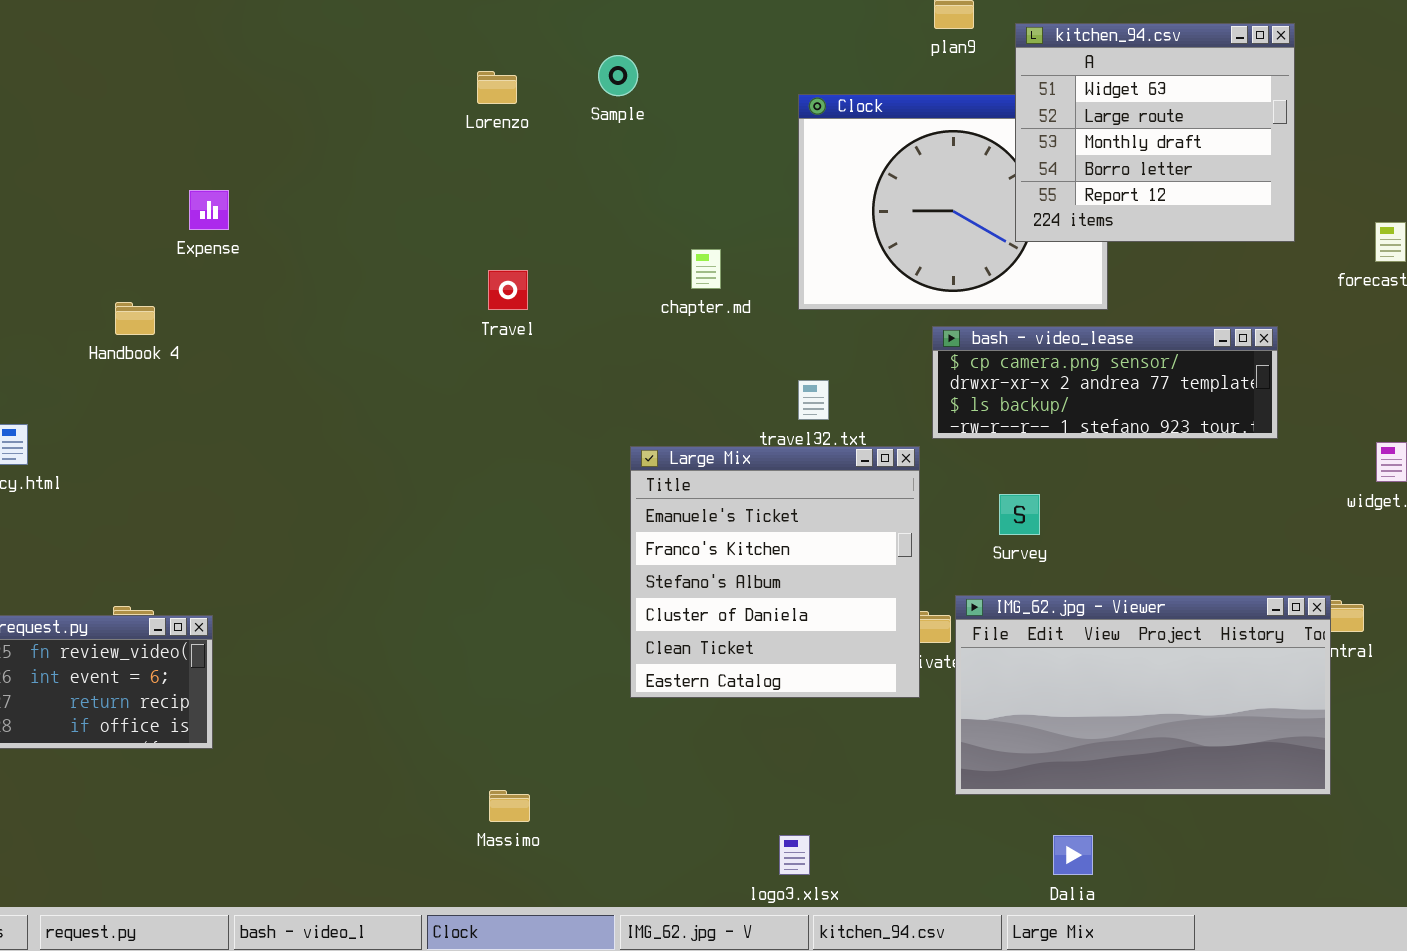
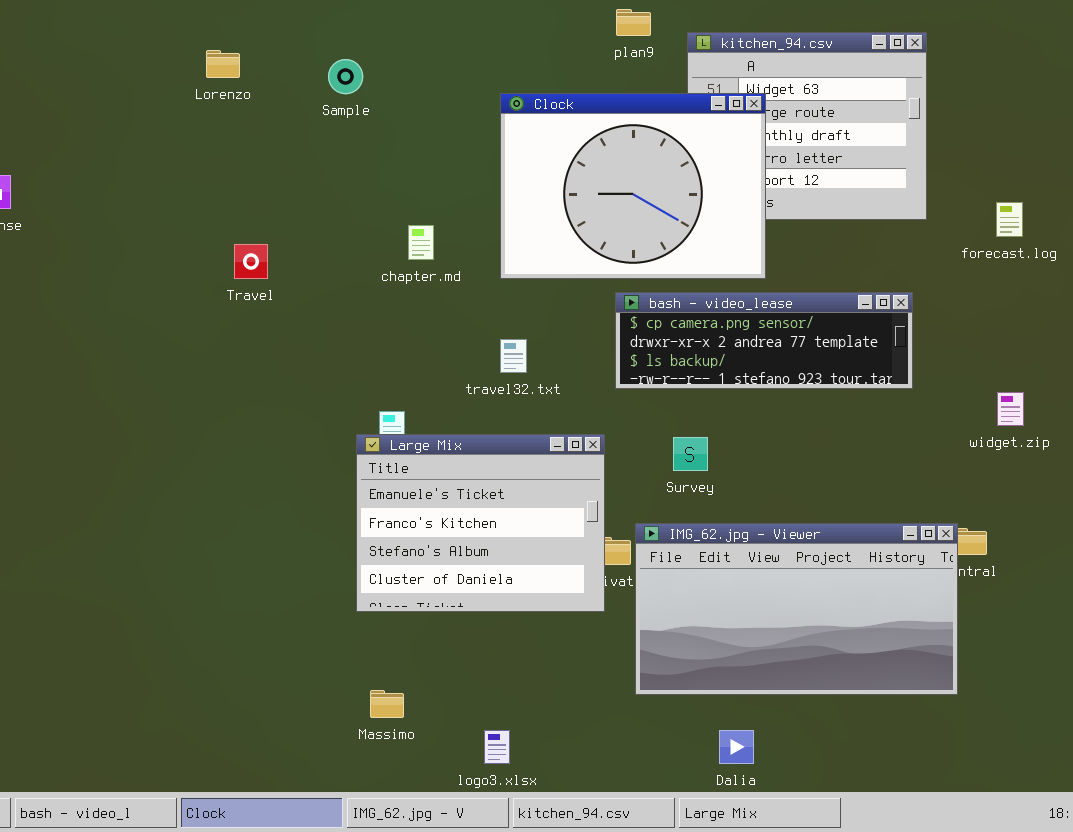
Lorenzo: [477,71,517,104] -> [206,50,240,78], moved
Clock: [798,94,1108,310] -> [500,93,766,279], raised
Large Mix: [630,446,920,698] -> [356,434,605,612], resized
Massimo: [489,790,530,822] -> [370,690,404,718], moved

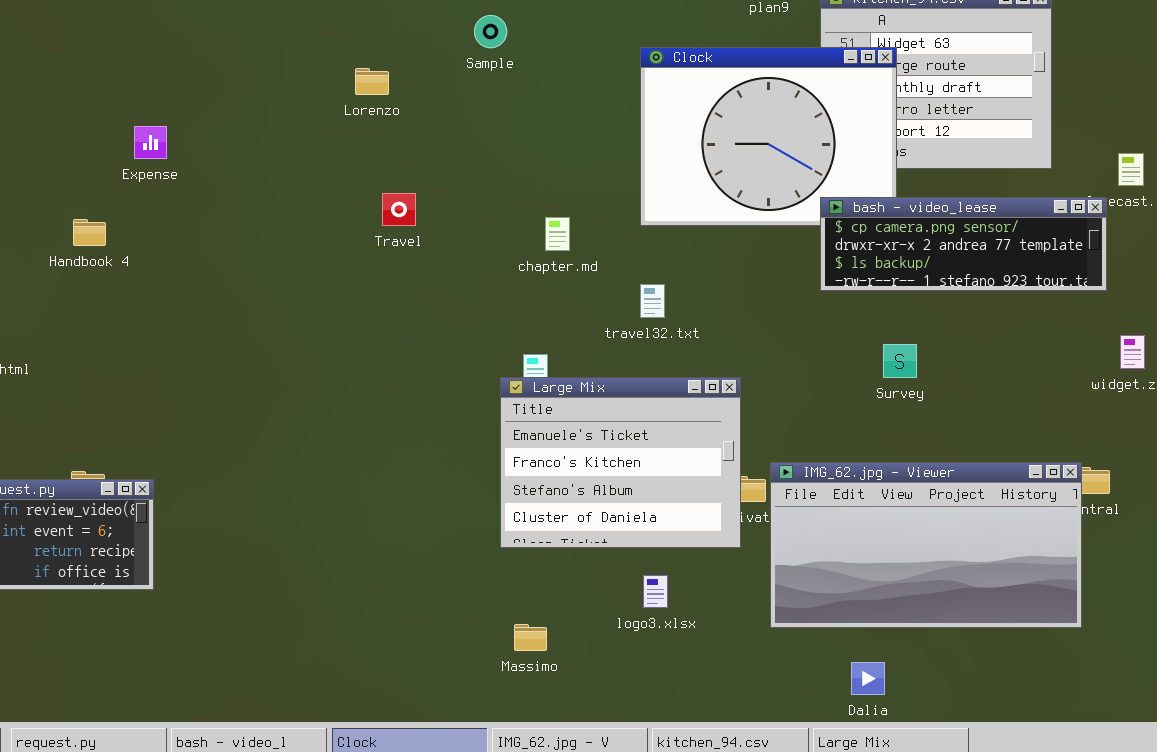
Lorenzo: [206,50,240,78] -> [355,68,389,95], moved
chapter.md: [408,225,434,260] -> [545,217,570,251], moved
bash - video_lease: [615,292,913,389] -> [820,197,1107,291], moved
Survey: [673,437,708,471] -> [883,344,917,378], moved
logo3.xlsx: [484,730,510,764] -> [643,575,668,608], moved

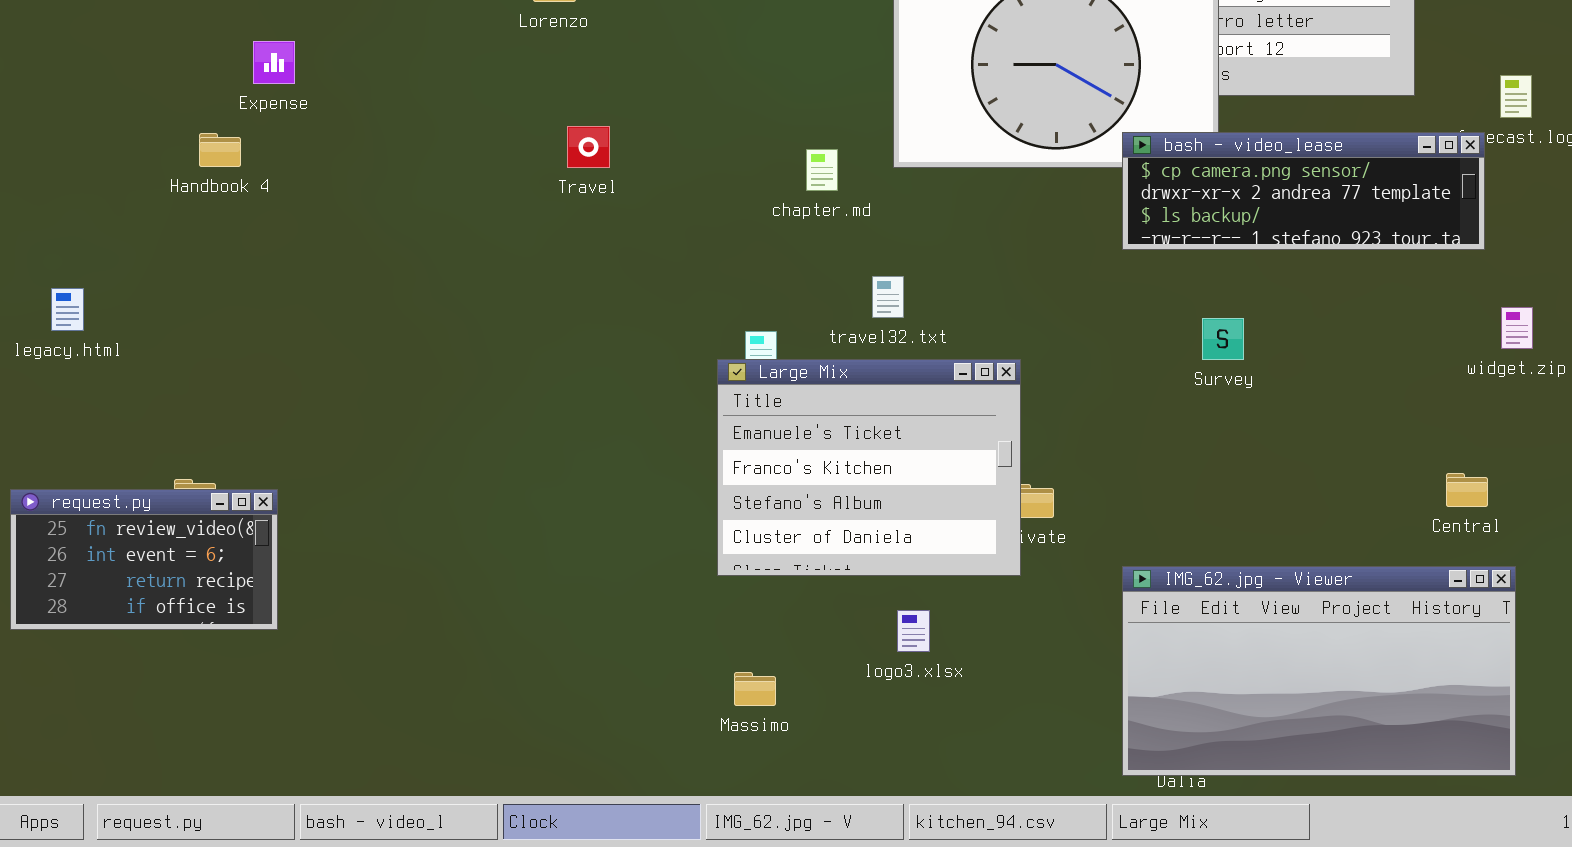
chapter.md: [545,217,570,251] -> [806,149,838,191], moved
Handbook 4: [73,219,106,246] -> [199,133,241,167], moved
travel32.txt: [640,284,665,318] -> [872,276,904,318], moved
IMG_62.jpg - Viewer: [770,462,1082,628] -> [1122,566,1516,776], moved

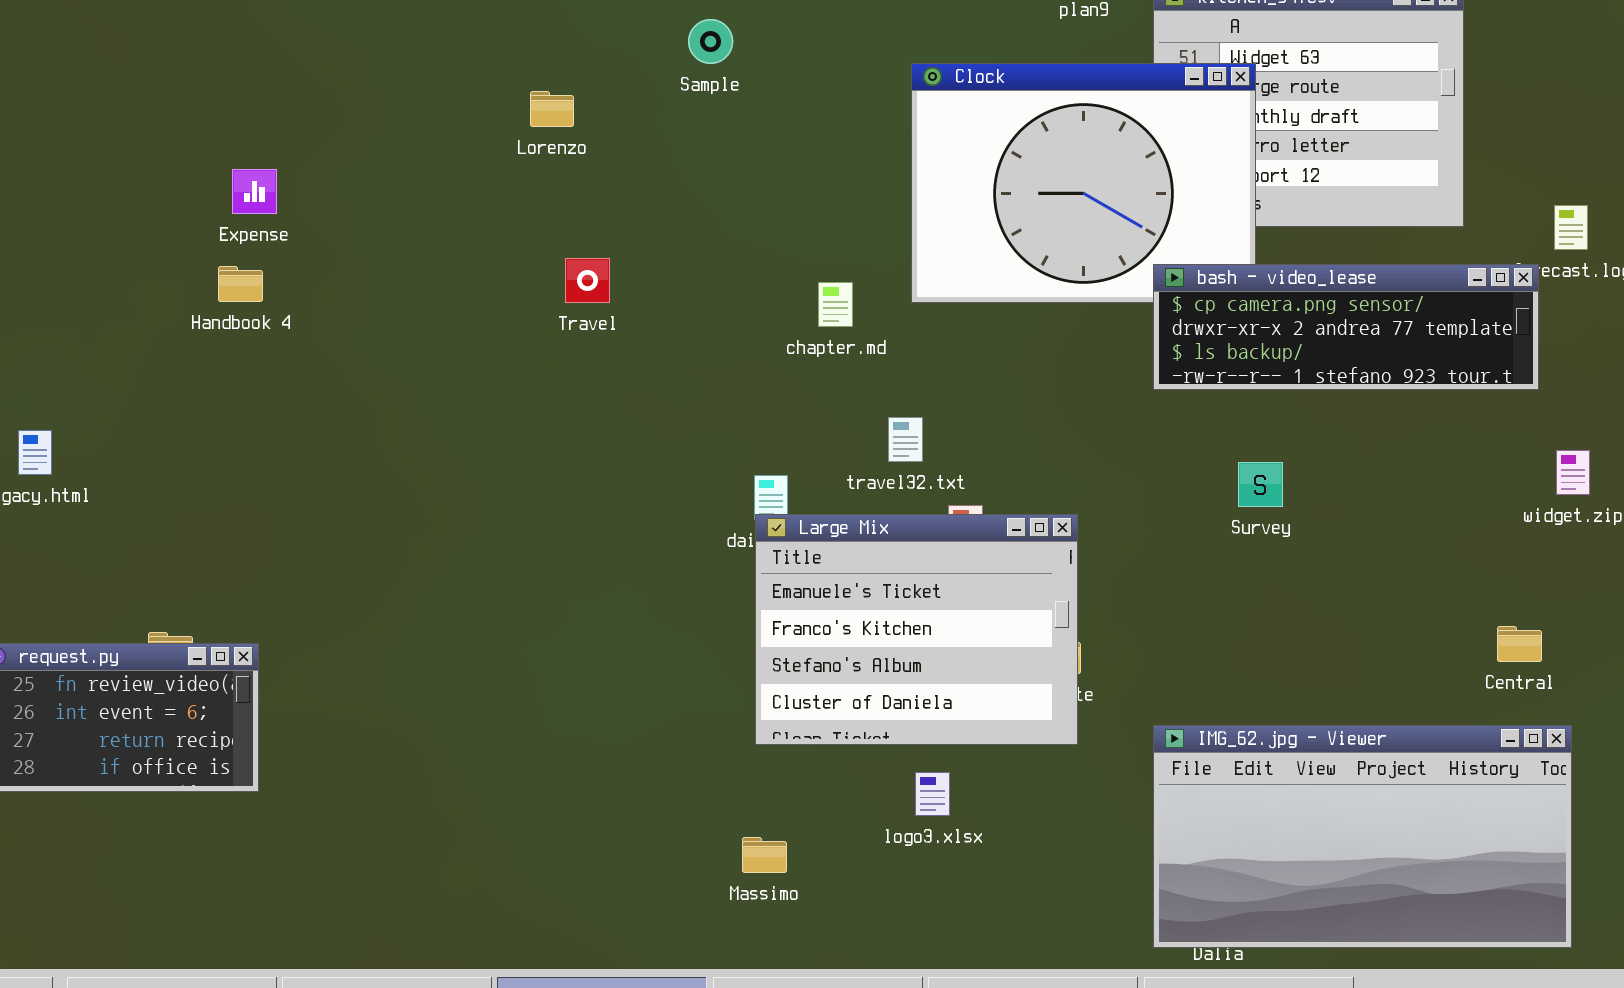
Handbook 4: [199,133,241,167] -> [218,266,263,302], moved
Large Mix: [717,359,1021,576] -> [755,514,1078,745], moved

